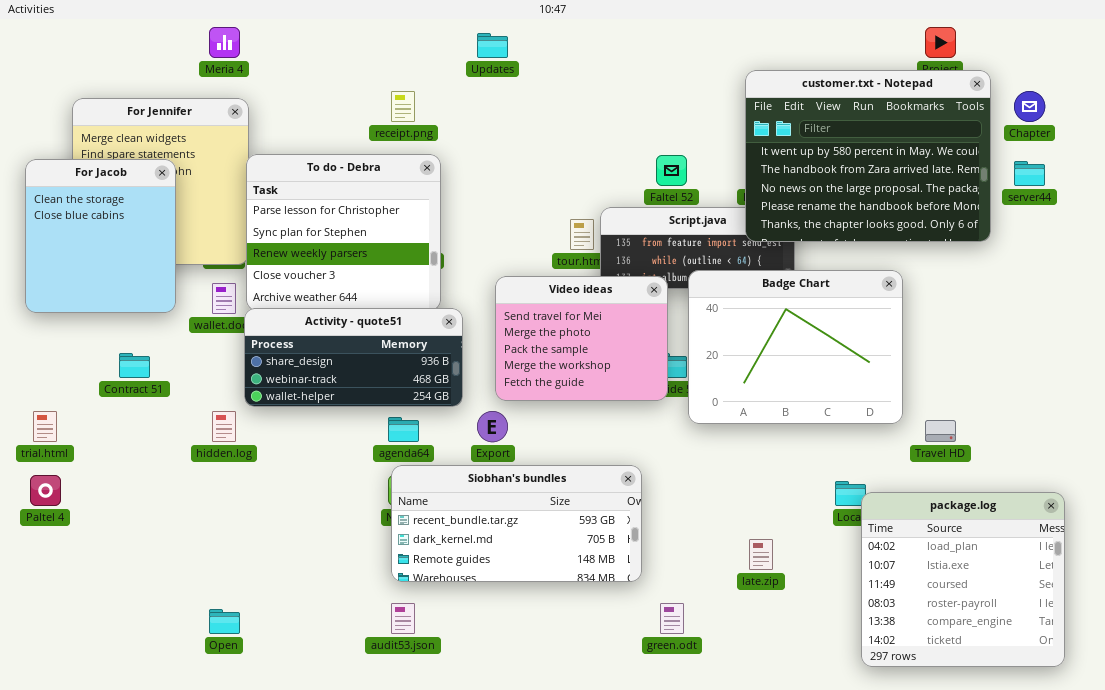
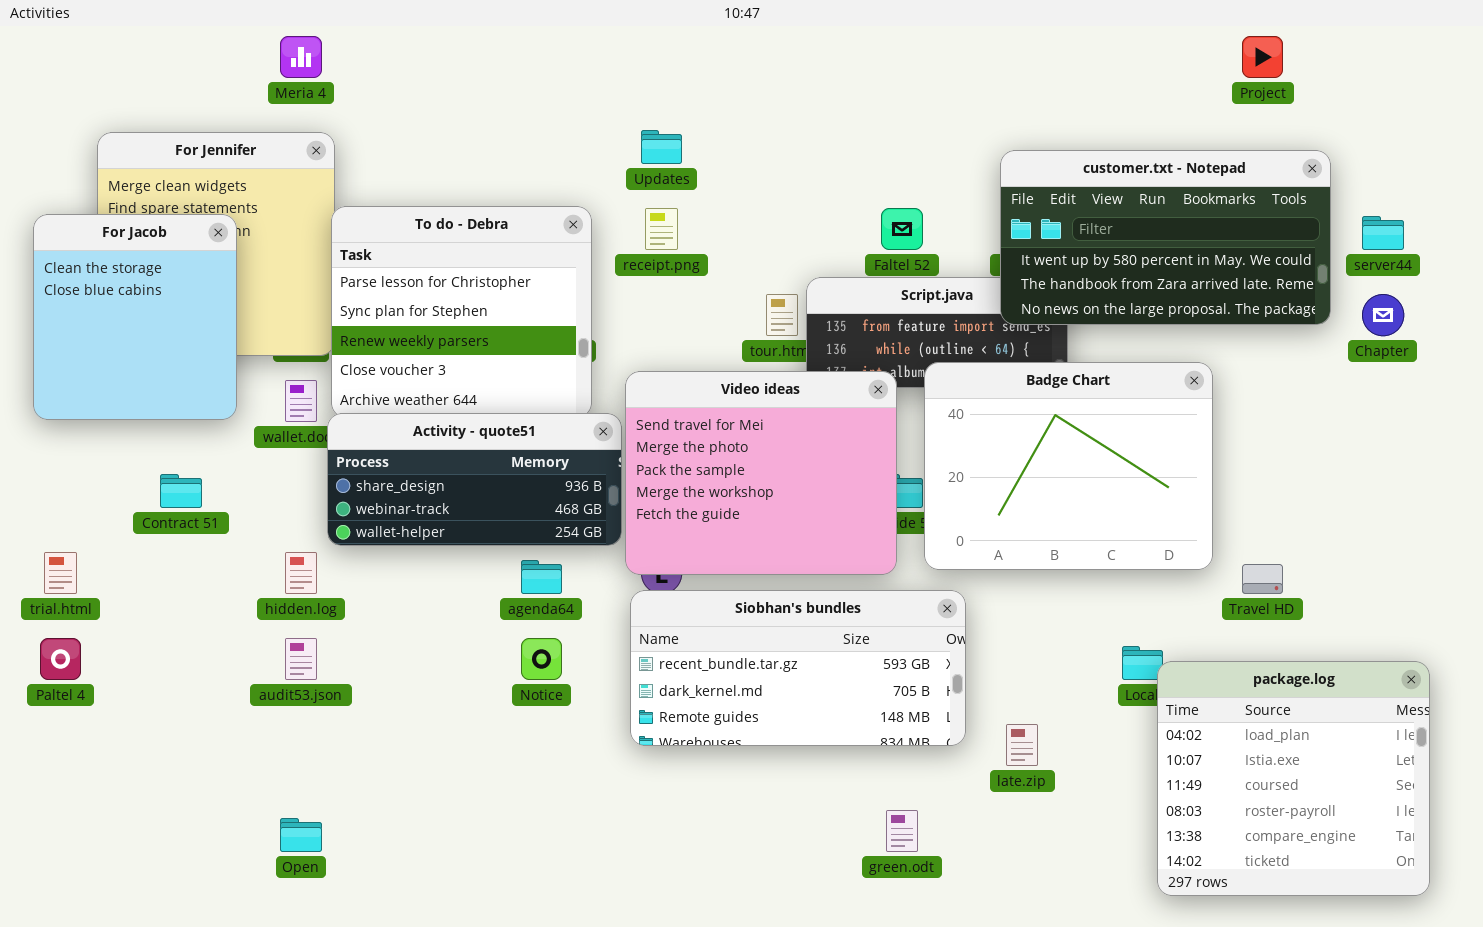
Updates: [477,33,508,58] -> [641,130,682,164], moved
customer.txt - Notepad: [745,70,991,242] -> [1000,150,1331,325], resized
receipt.png: [391,91,415,122] -> [645,208,678,250], moved
Chapter: [1014,91,1045,122] -> [1362,294,1404,336], moved
Video ideas: [495,276,668,401] -> [625,371,897,575], resized
Siobhan's bundles: [391,465,642,582] -> [630,590,966,746], moved
audit53.json: [391,603,415,634] -> [285,638,317,680], moved

